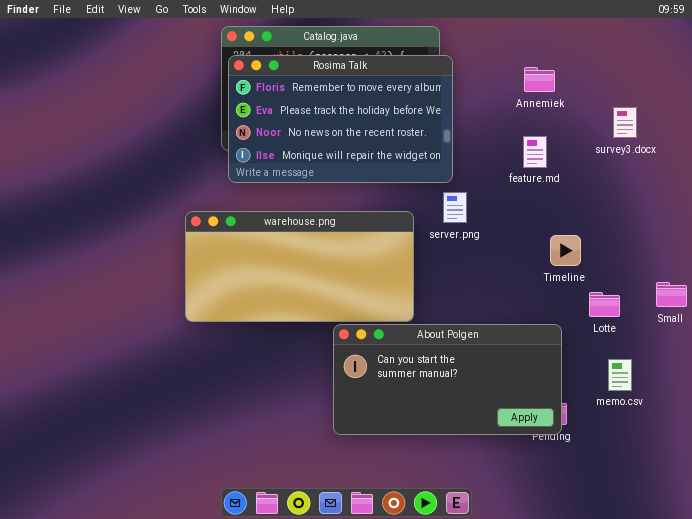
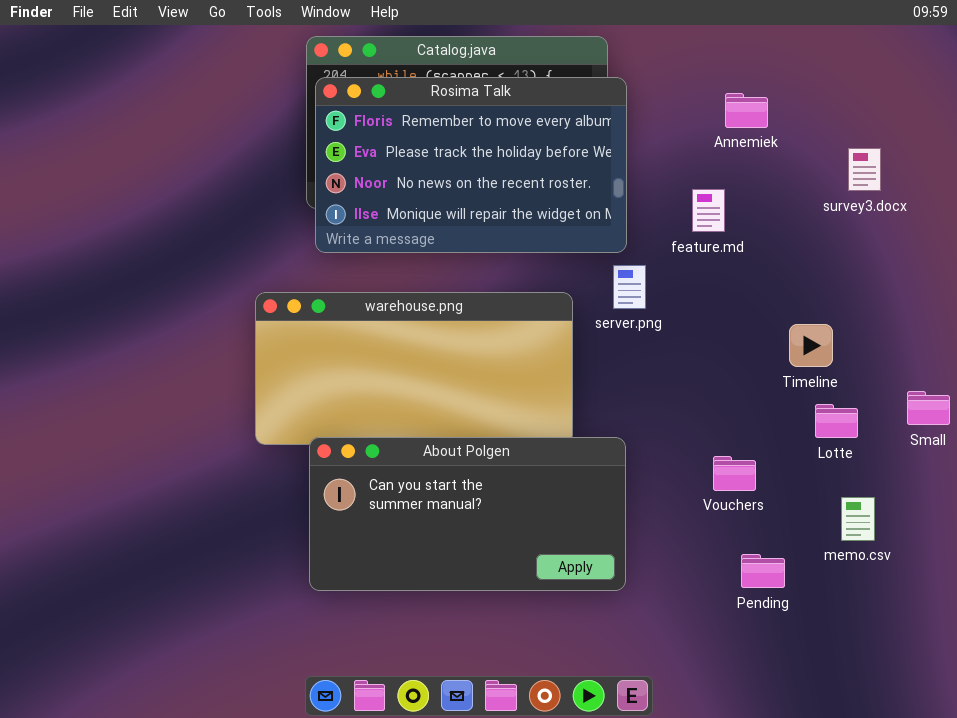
feature.md: [523,136,547,168] -> [692,189,725,232], moved
Timeline: [550,235,581,266] -> [789,324,833,367], moved
About Polgen: [333,324,562,435] -> [309,437,626,591], moved

